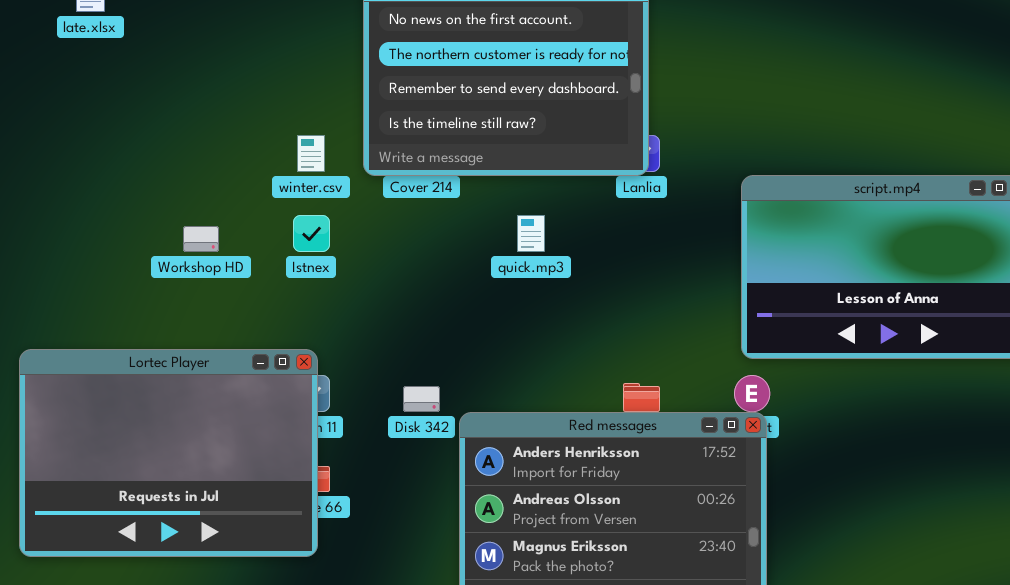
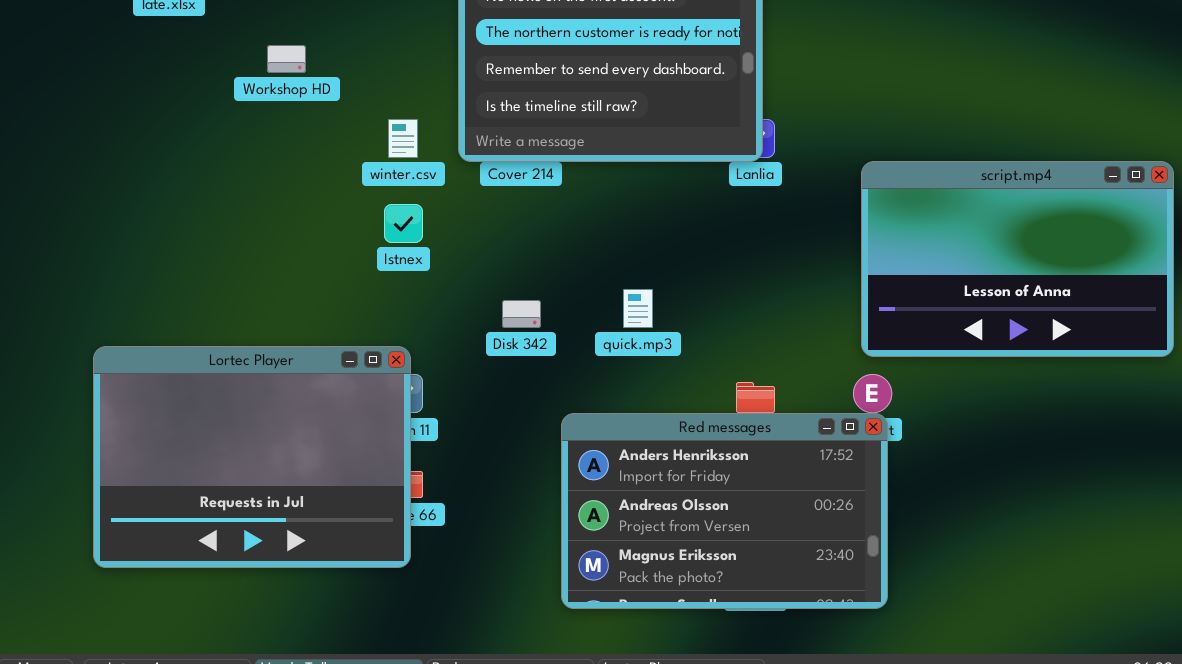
quick.mp3: [517,215,545,252] -> [623,289,653,328], moved
Workshop HD: [183,226,219,252] -> [267,45,306,73], moved
Disk 342: [403,386,440,412] -> [502,300,541,328], moved

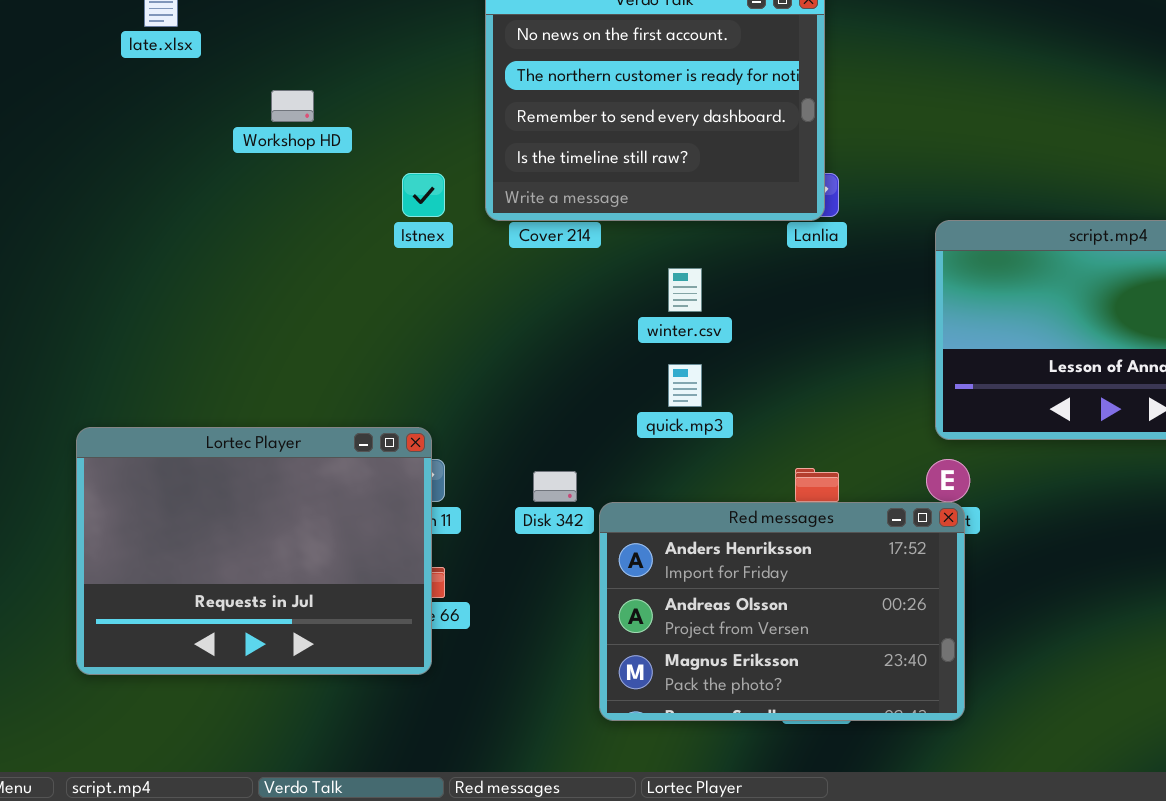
winter.csv: [388,119,418,158] -> [668,268,702,312], moved
Istnex: [384,204,423,243] -> [402,173,445,217], moved
Disk 342: [502,300,541,328] -> [533,471,577,502], moved

